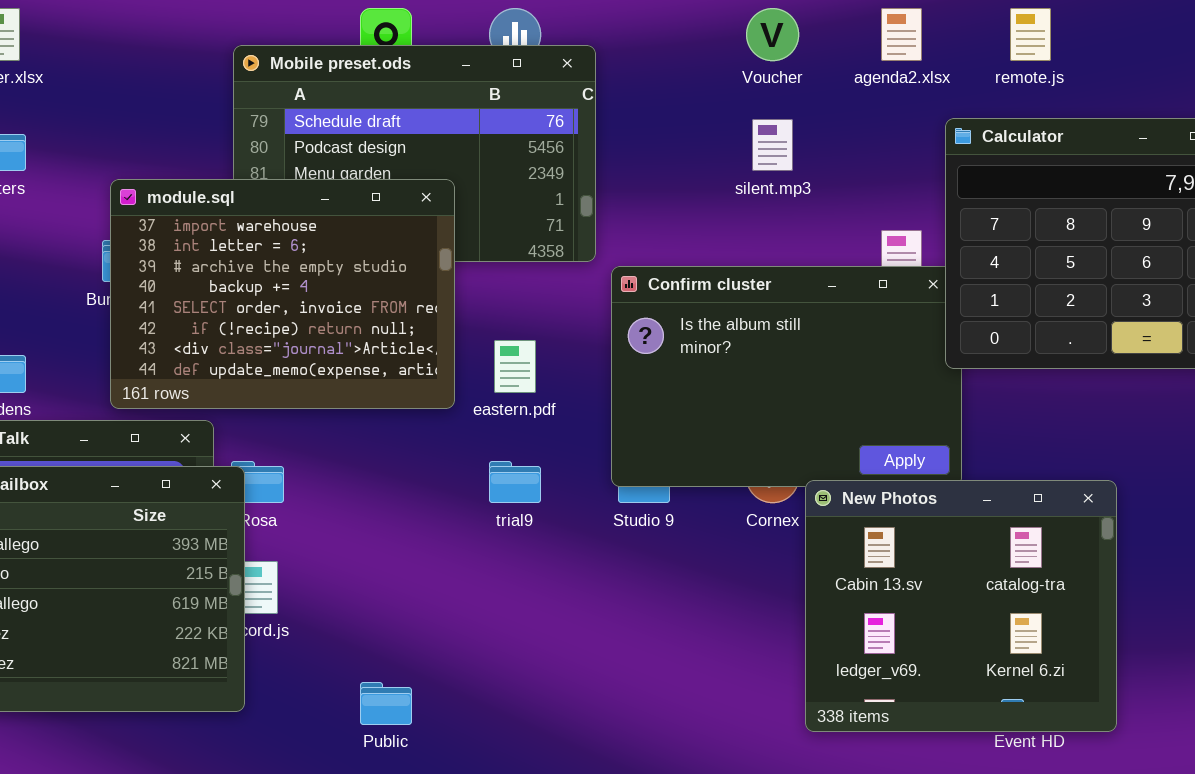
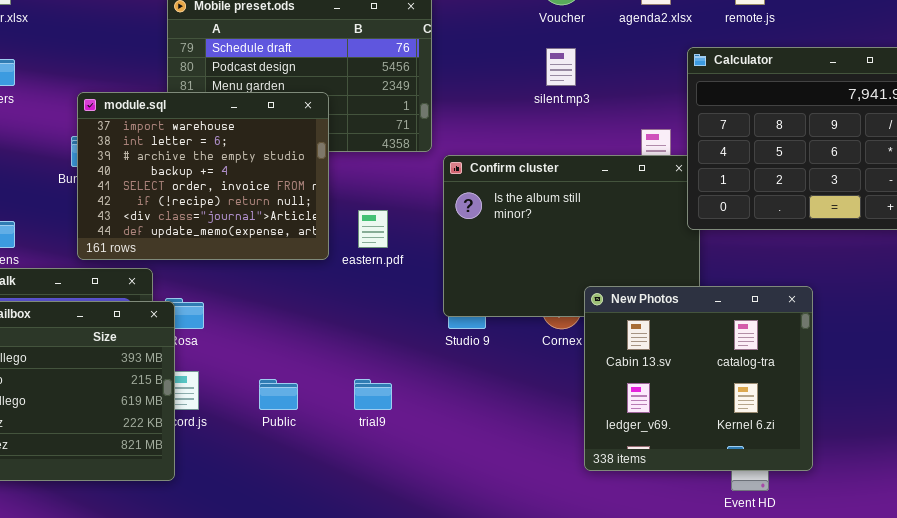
trial9: [489,461,541,503] -> [354,379,392,410], moved
New Photos: [805,480,1117,732] -> [584,286,813,471], moved
Public: [360,682,412,725] -> [259,379,298,410], moved

